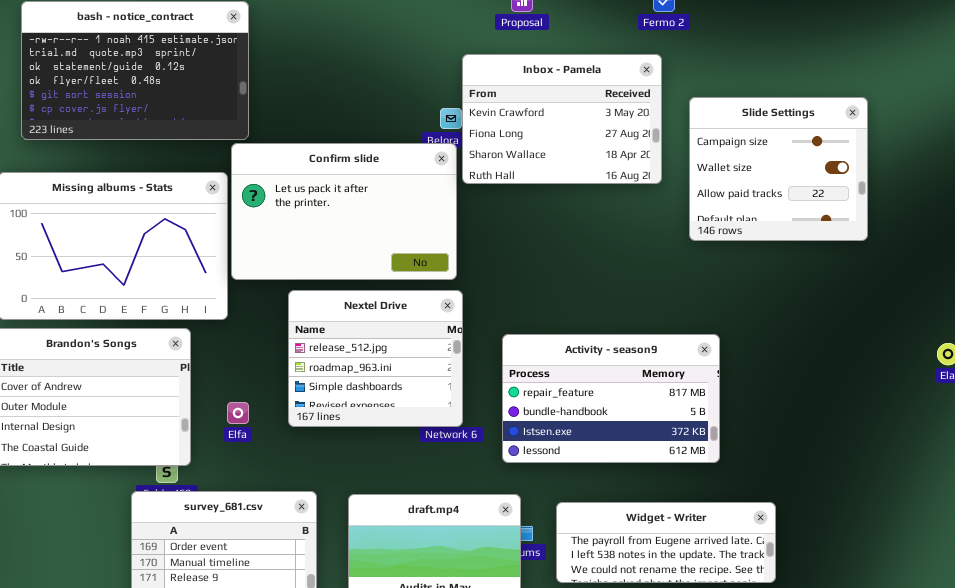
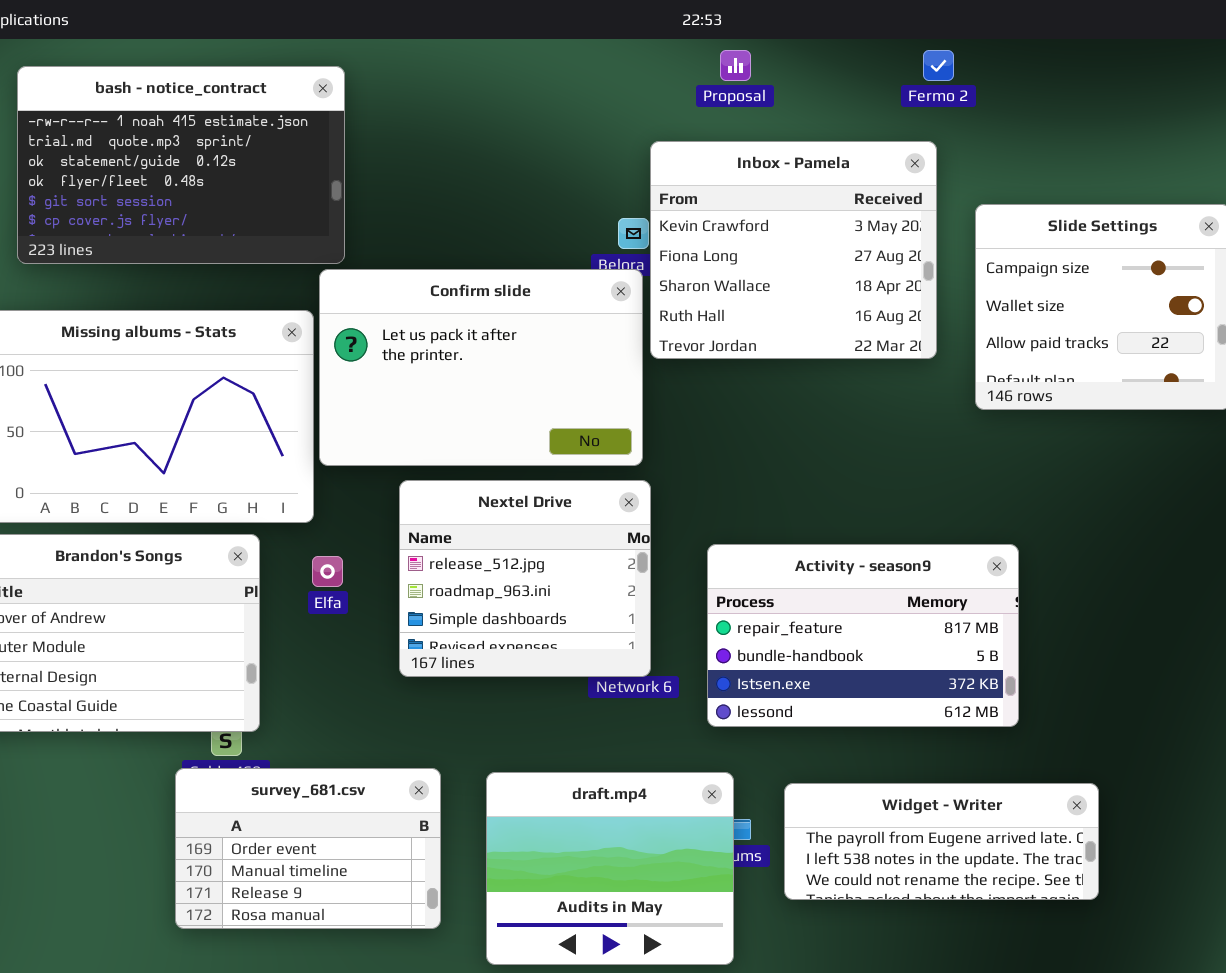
Inbox - Pamela: [462,54,662,184] -> [650,141,937,359], resized
Elfa: [227,402,249,424] -> [312,556,343,587], moved

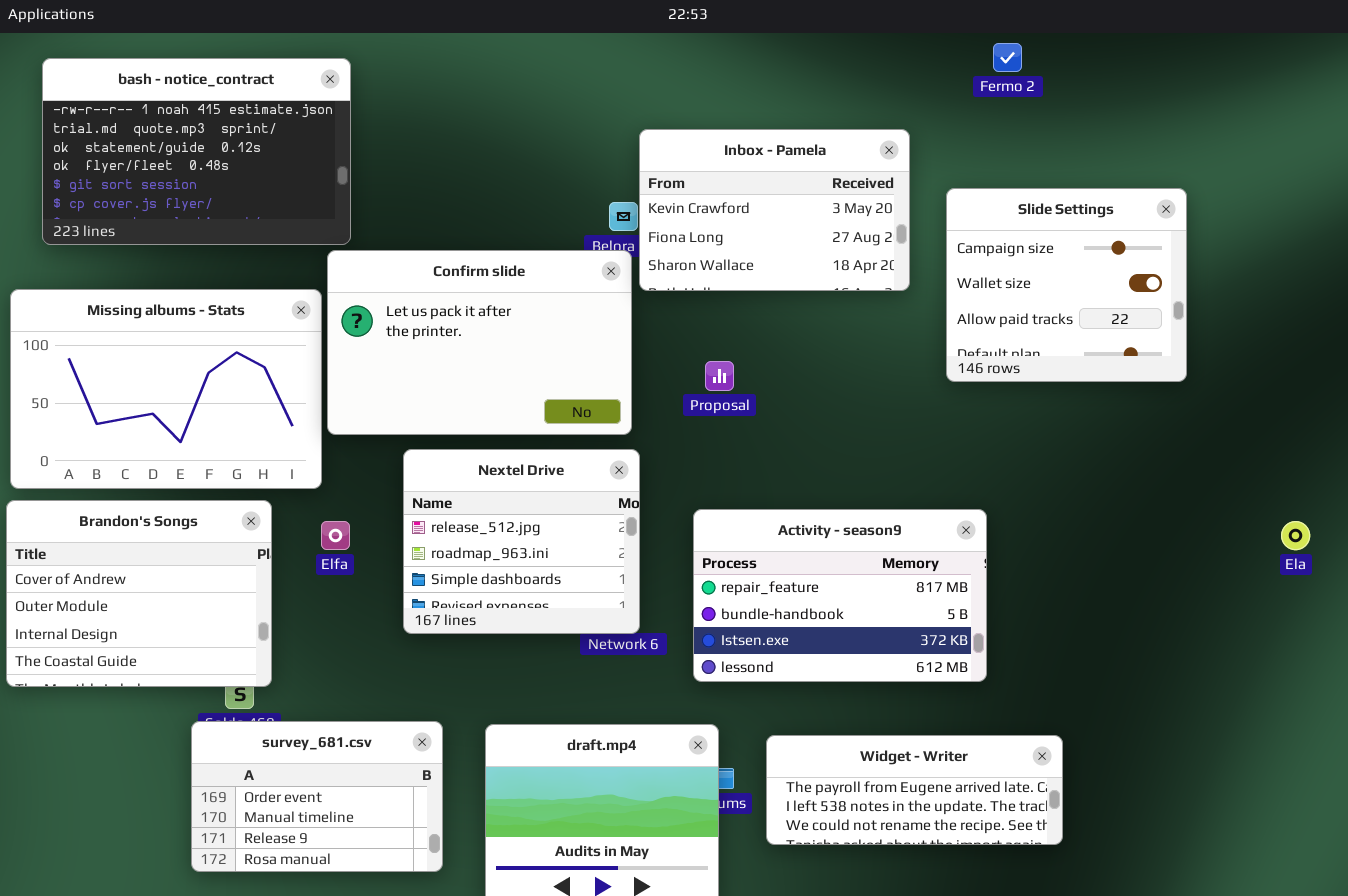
Proposal: [720,50,751,81] -> [705,361,734,391], moved
Fermo 2: [923,50,954,81] -> [993,43,1022,72], moved
Inbox - Pamela: [650,141,937,359] -> [639,129,910,291], resized

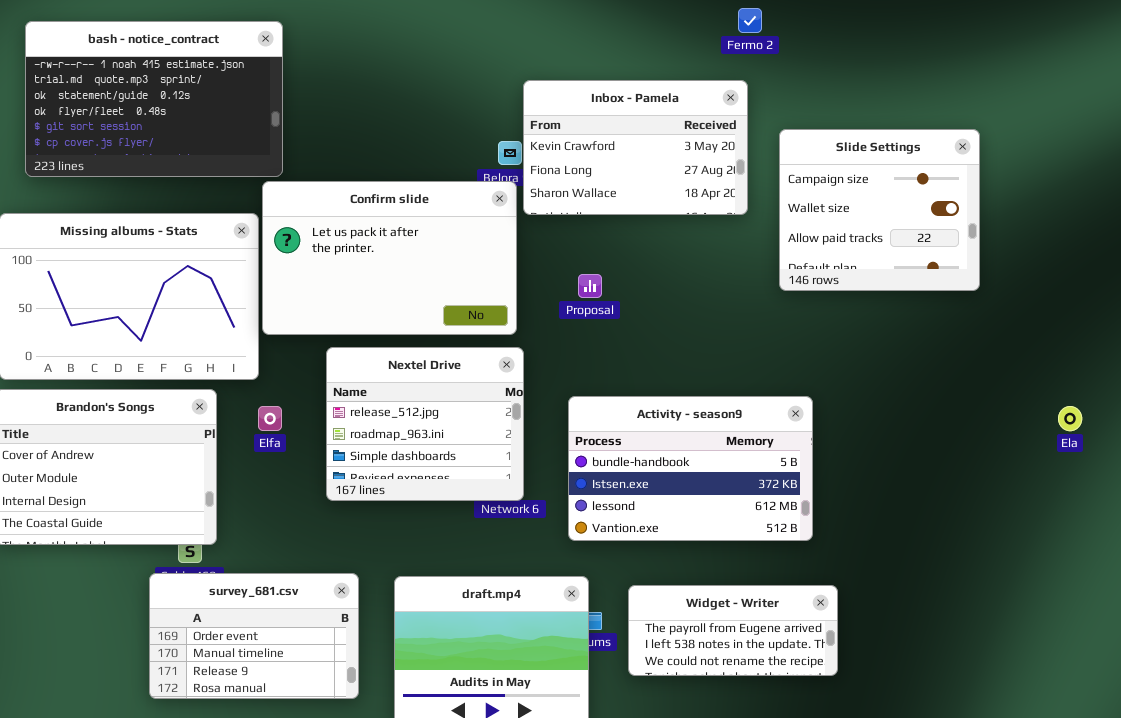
Fermo 2: [993,43,1022,72] -> [738,8,762,33], moved
Activity - season9: [693,509,987,682] -> [568,396,813,541], scrolled down 1 row
Widget - Writer: [766,735,1063,845] -> [628,585,838,676], resized

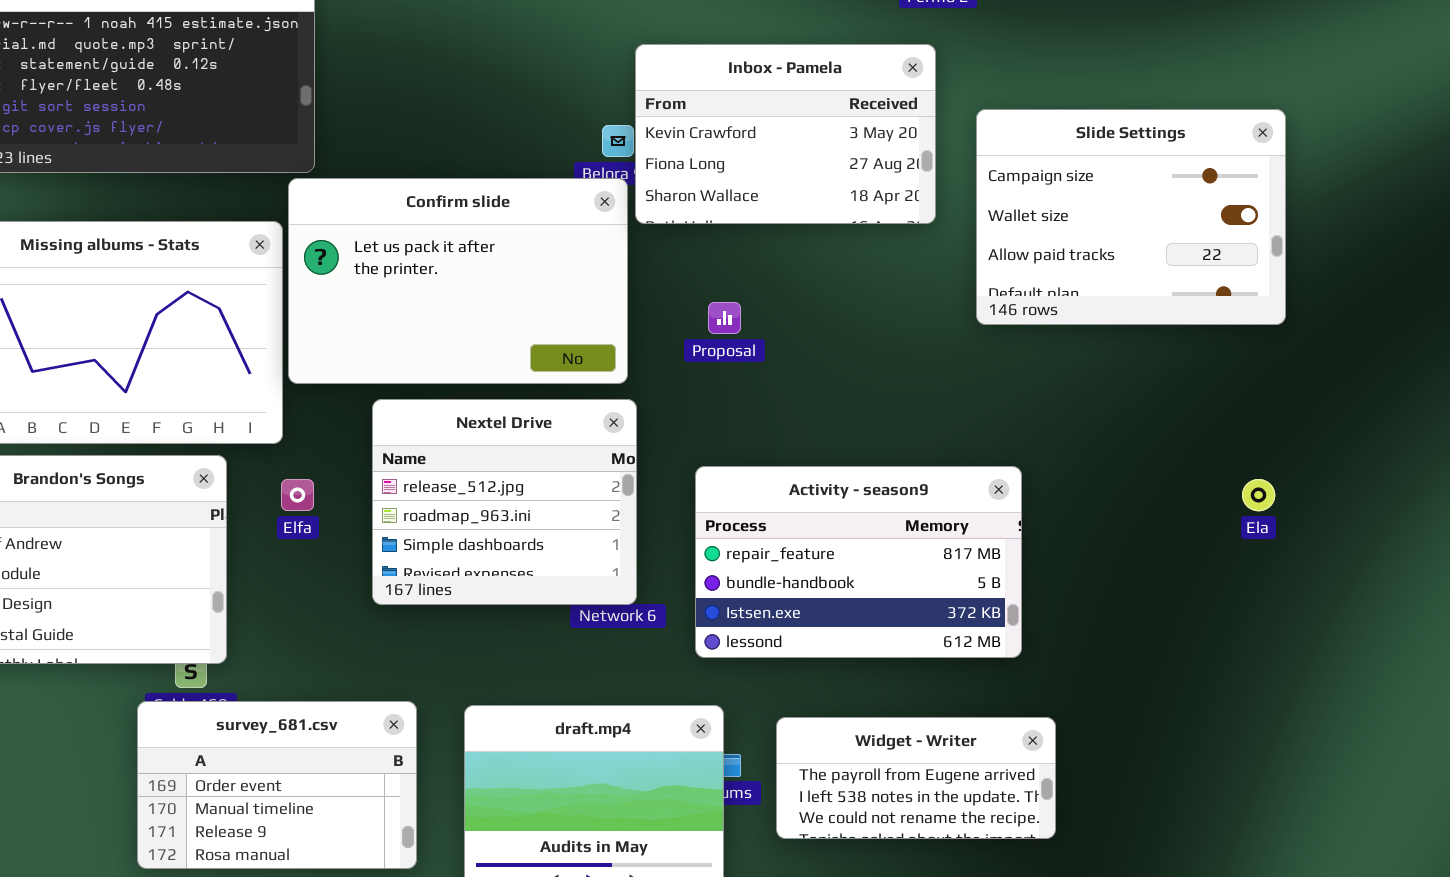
Slide Settings: [779,129,980,291] -> [976,109,1286,325], resized
Activity - season9: [568,396,813,541] -> [695,466,1022,658], scrolled up 1 row
Ela: [1058,406,1082,431] -> [1242,479,1275,511], moved

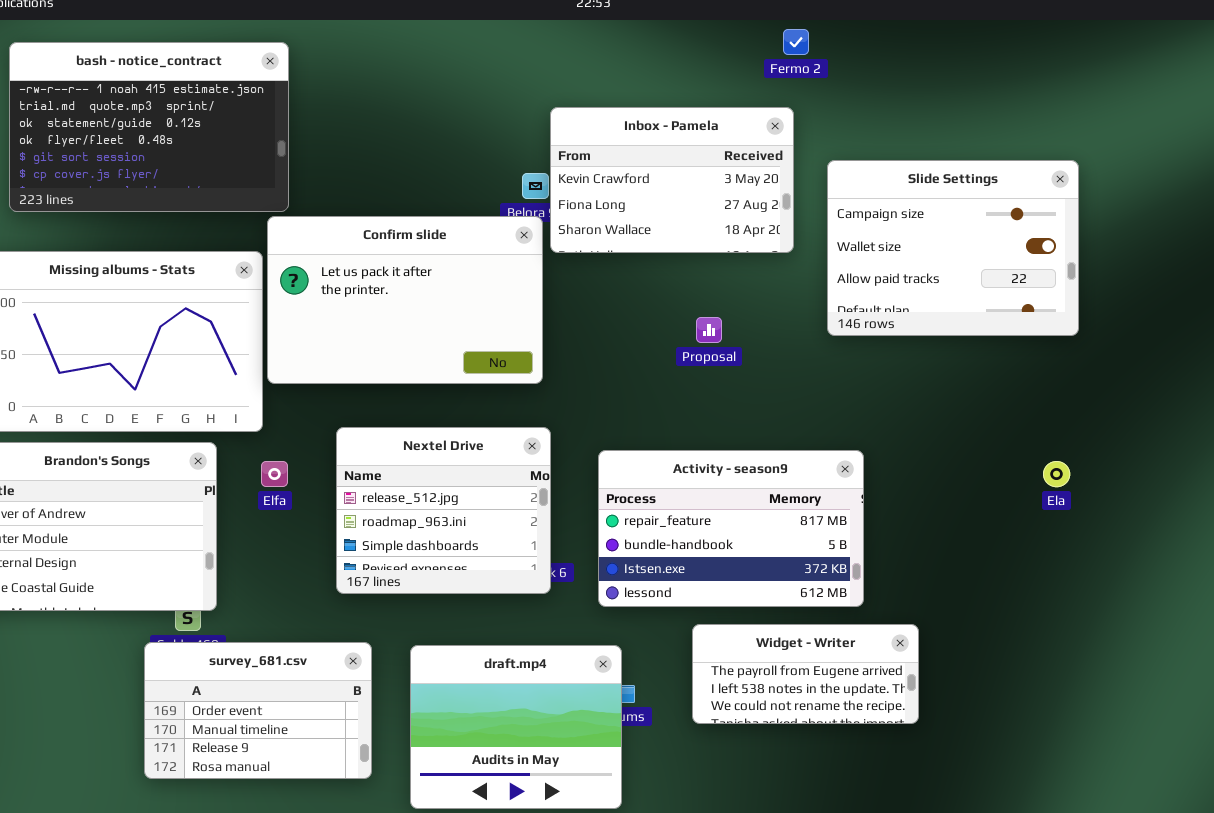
Proposal: [708,302,741,334] -> [696,317,722,343], moved
Nextel Drive: [372,399,637,605] -> [336,427,551,594], moved
Widget - Writer: [776,717,1056,839] -> [692,624,919,724], moved

